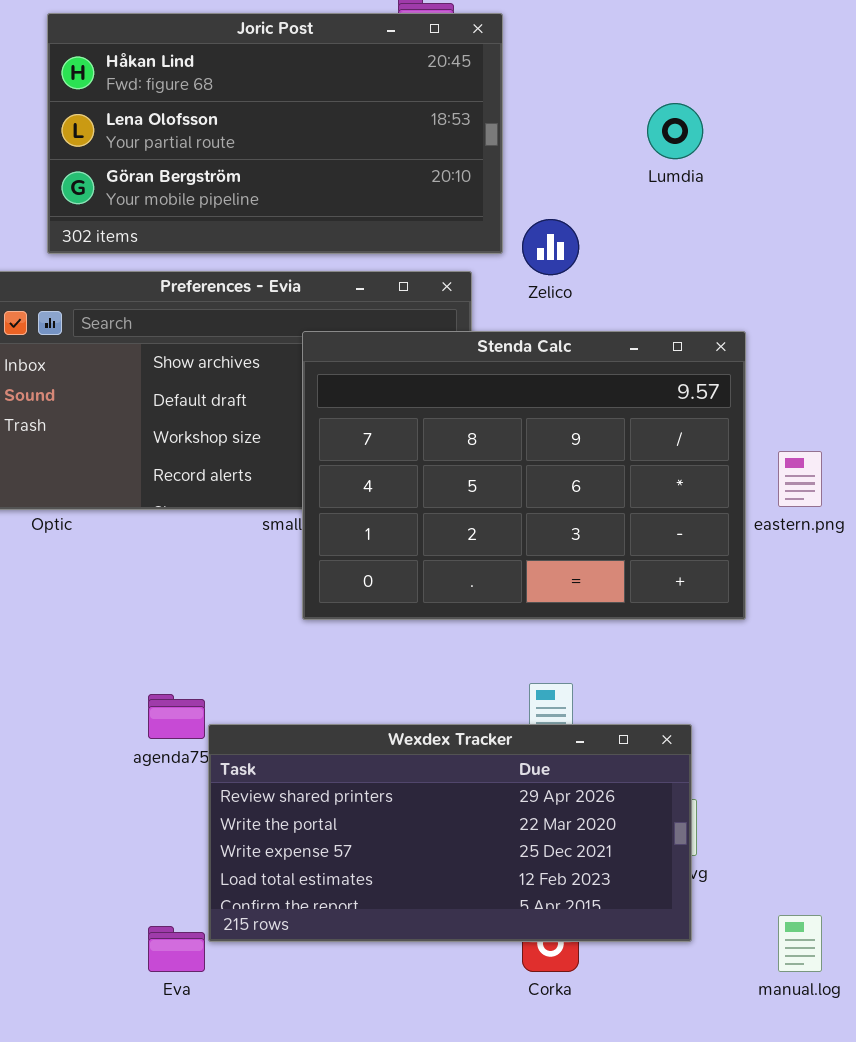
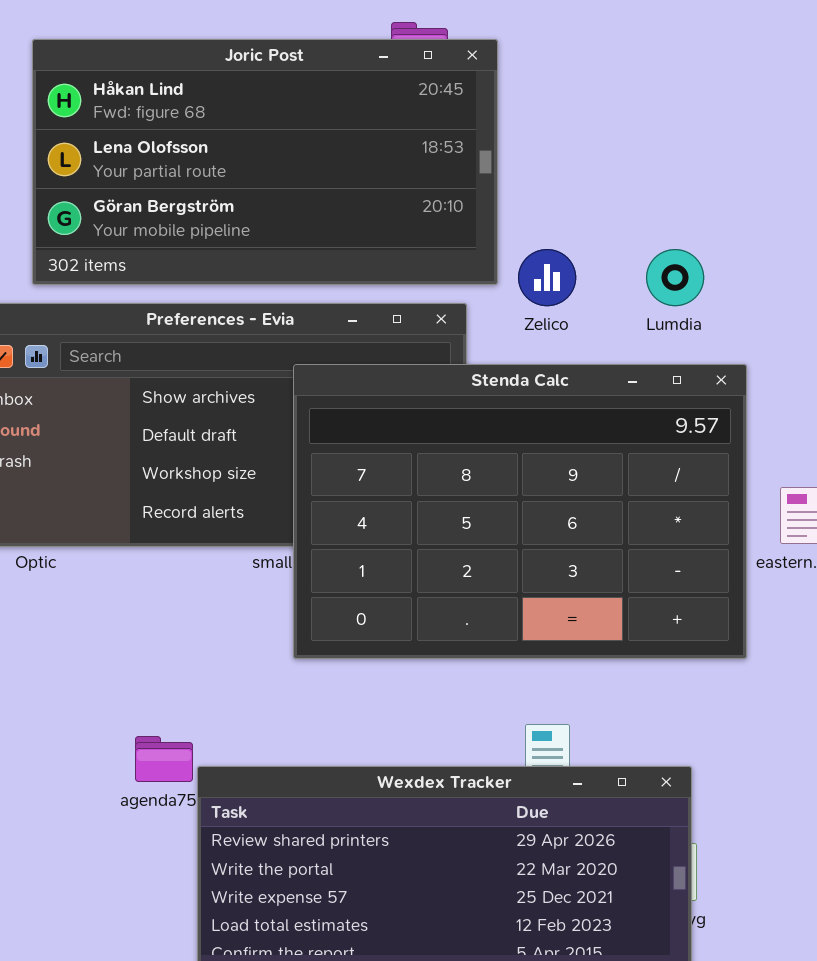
Lumdia: [647,103,703,159] -> [646,249,704,306], moved

